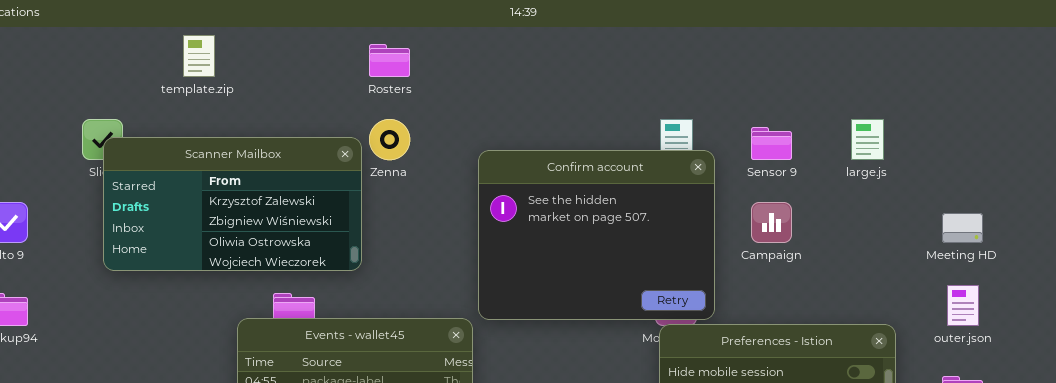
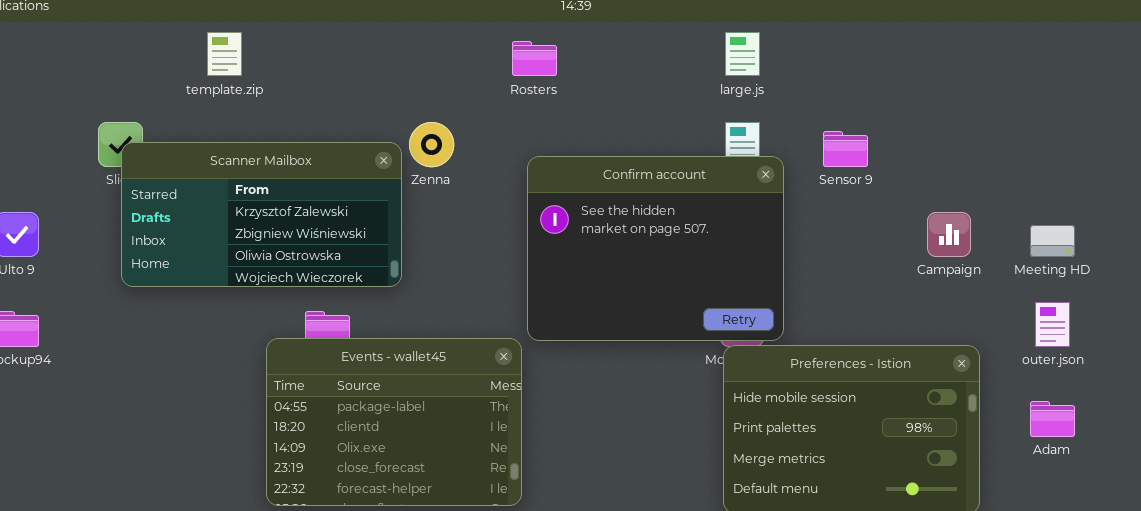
Rosters: [369,44,410,77] -> [512,41,557,76], moved
large.js: [851,119,884,160] -> [725,32,760,76], moved
Campaign: [751,202,792,243] -> [927,212,971,257], moved

